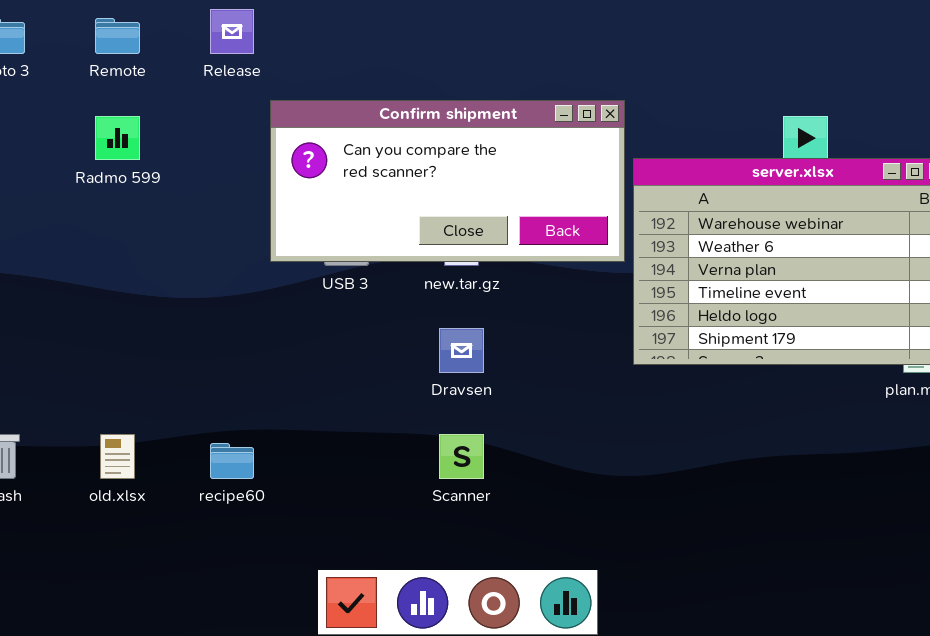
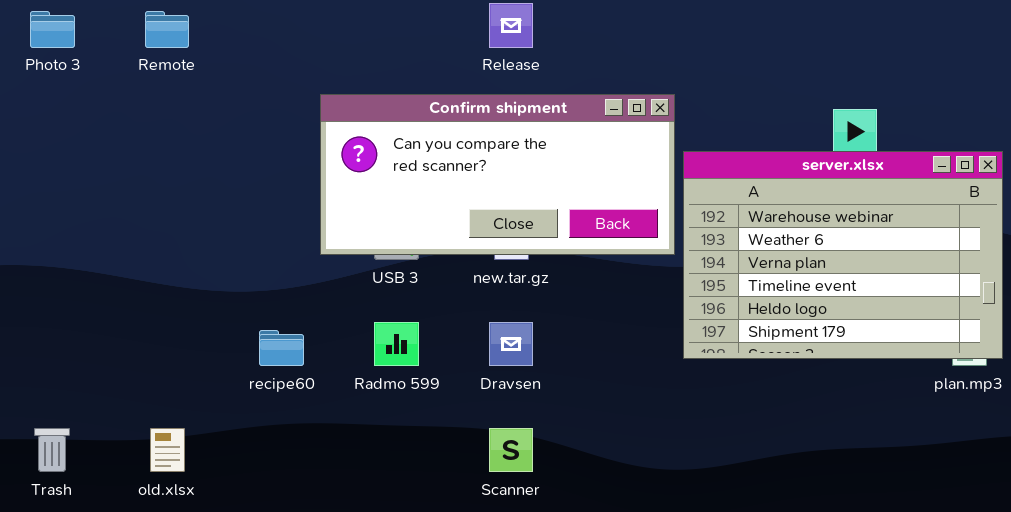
Release: [210,9,254,54] -> [489,3,533,48], moved
Radmo 599: [95,116,140,160] -> [374,322,419,366], moved
recipe60: [210,443,254,479] -> [259,330,304,366], moved

